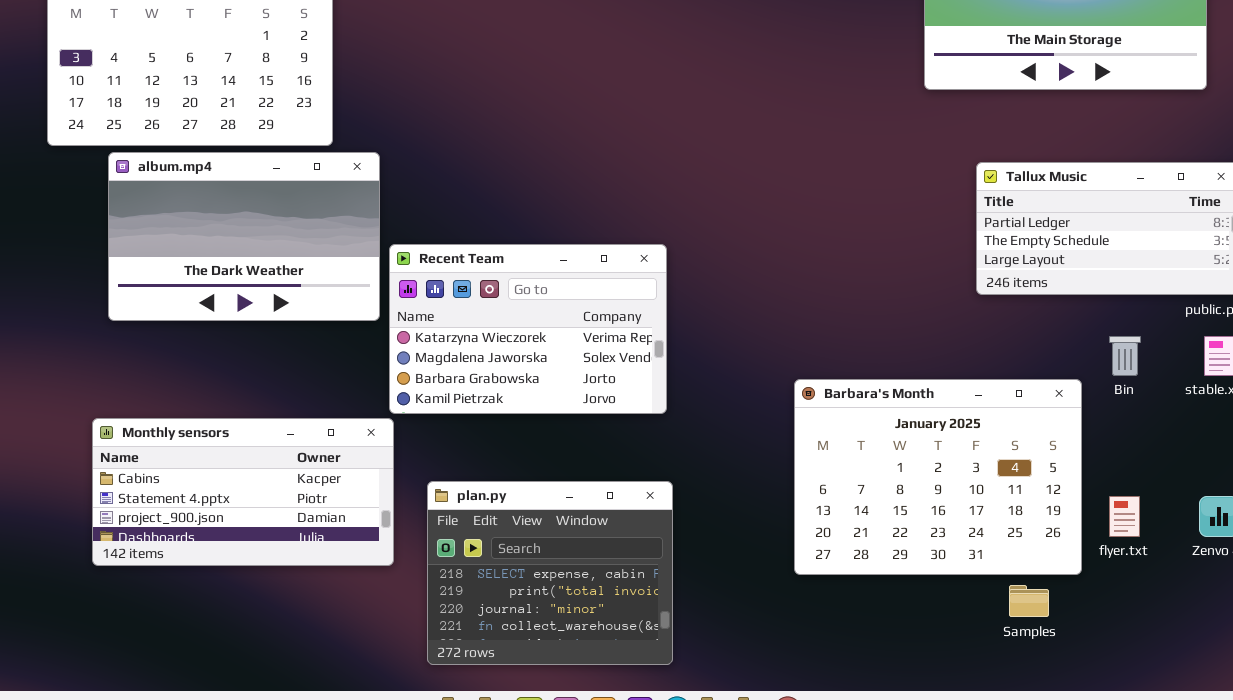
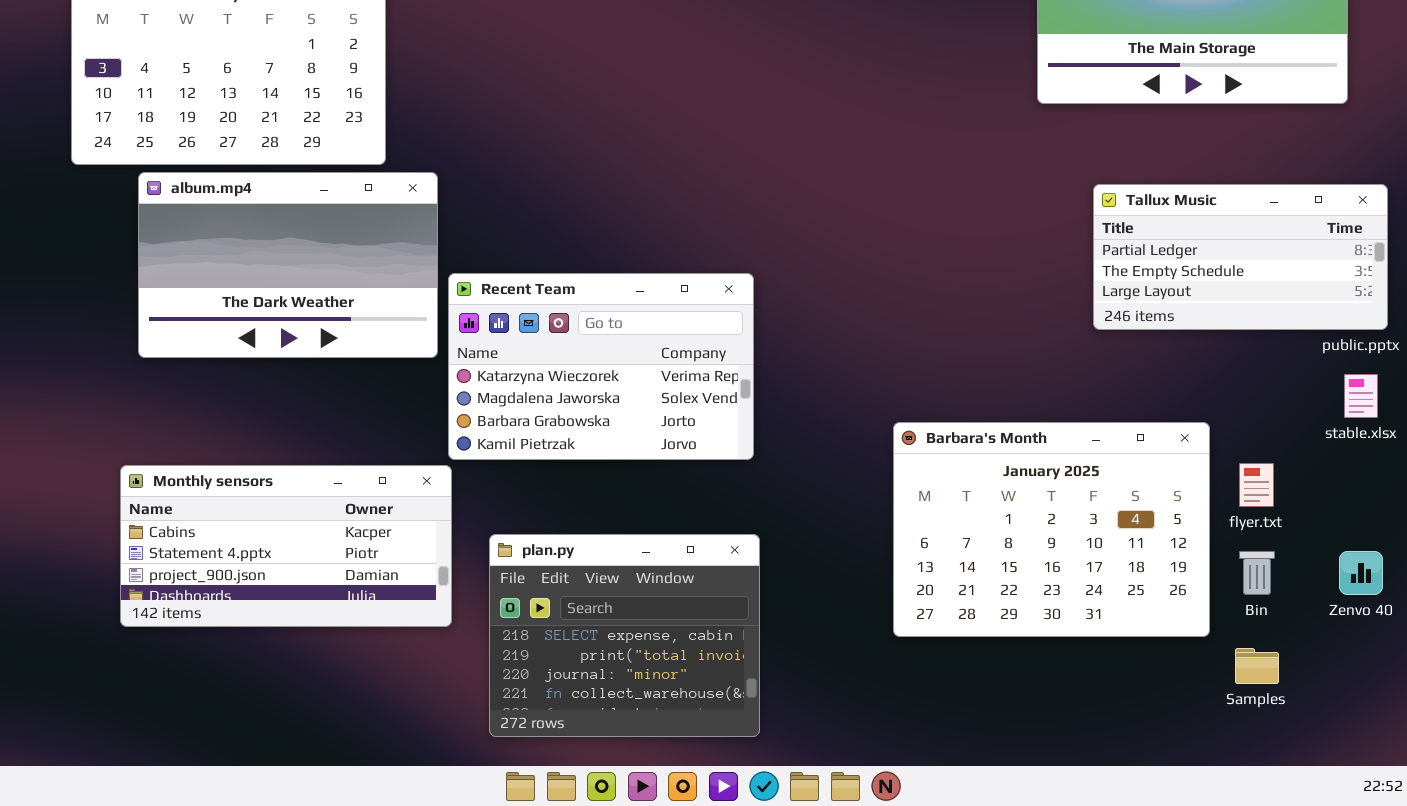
Bin: [1109,336,1141,376] -> [1239,551,1275,595], moved
flyer.txt: [1109,496,1140,537] -> [1239,463,1274,507], moved
Samples: [1009,585,1049,617] -> [1235,648,1279,684], moved

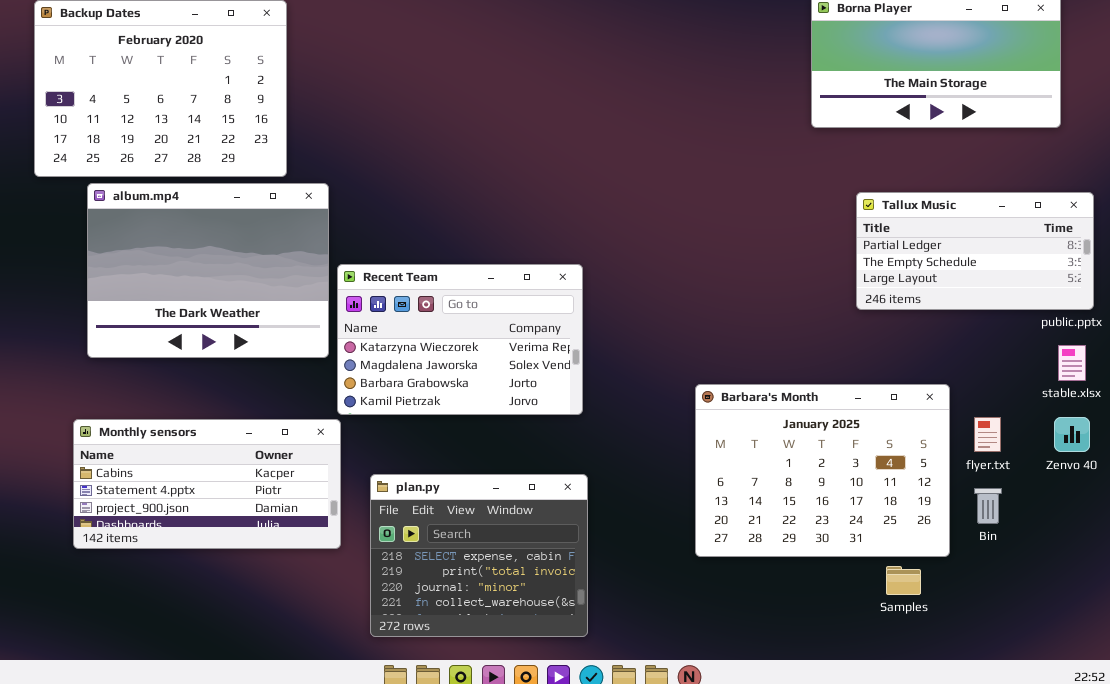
album.mp4: [138,172,438,358] -> [87,183,329,358], resized
Zenvo 40: [1339,551,1383,595] -> [1054,417,1090,452], moved
Samples: [1235,648,1279,684] -> [886,566,921,595], moved

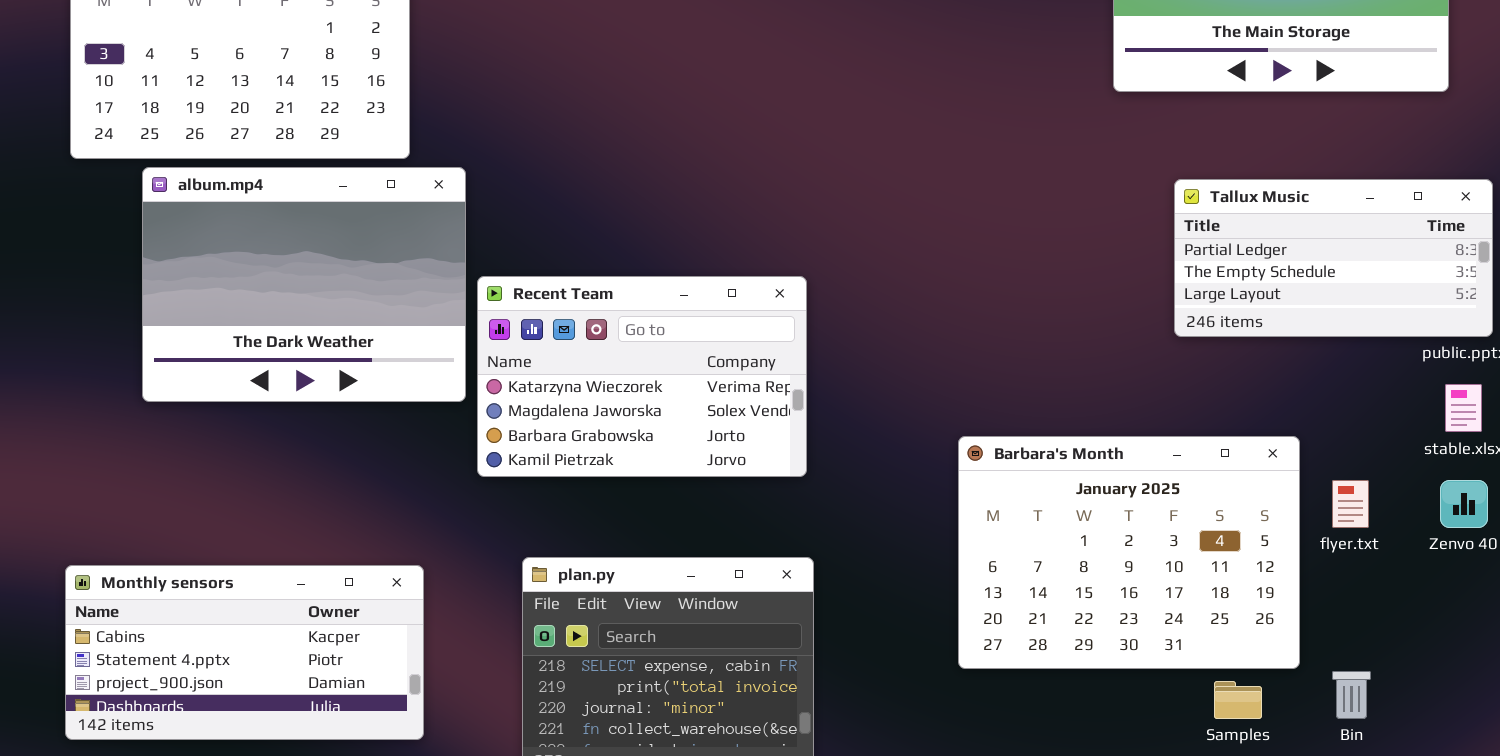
Monthly sensors: [73,419,341,549] -> [65,565,424,740], moved
Bin: [974,488,1002,524] -> [1332,671,1371,719], moved

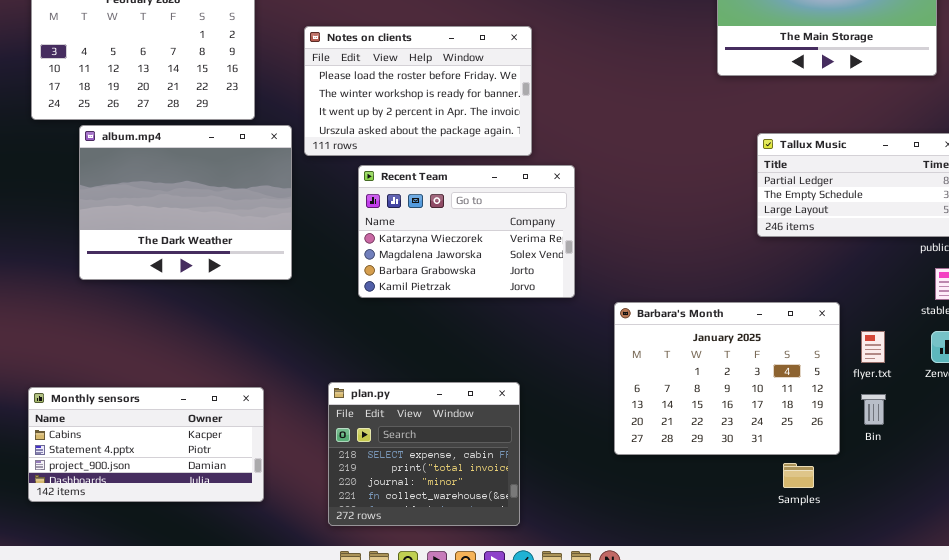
Notes on clients: none -> [304,26,532,156], opened
Recent Team: [477,276,807,477] -> [358,165,575,298], moved
Bin: [1332,671,1371,719] -> [861,394,886,425], moved

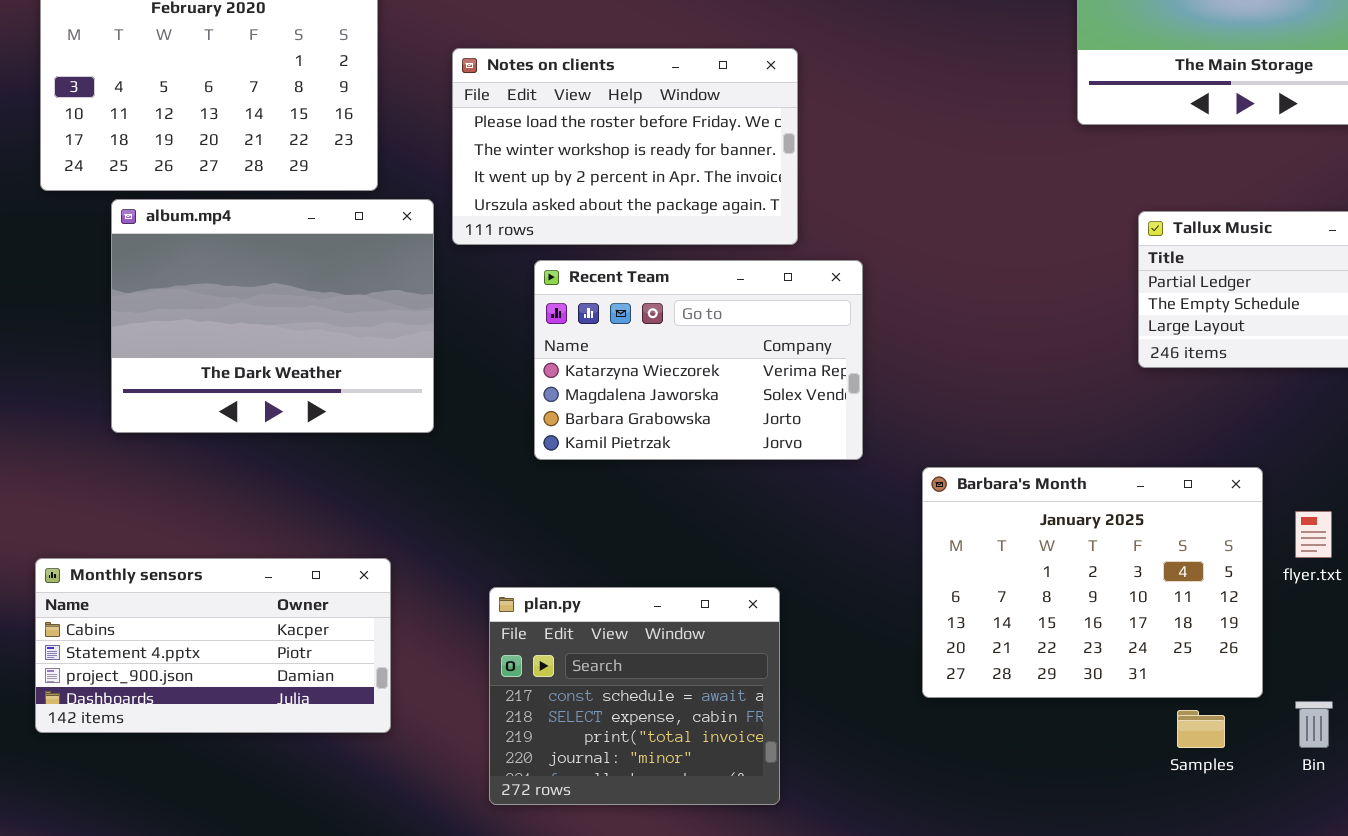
plan.py: [328,382,520,526] -> [489,587,780,805], scrolled up 1 row
Monthly sensors: [28,387,264,502] -> [35,558,391,733], moved
Bin: [861,394,886,425] -> [1295,701,1333,748], moved

